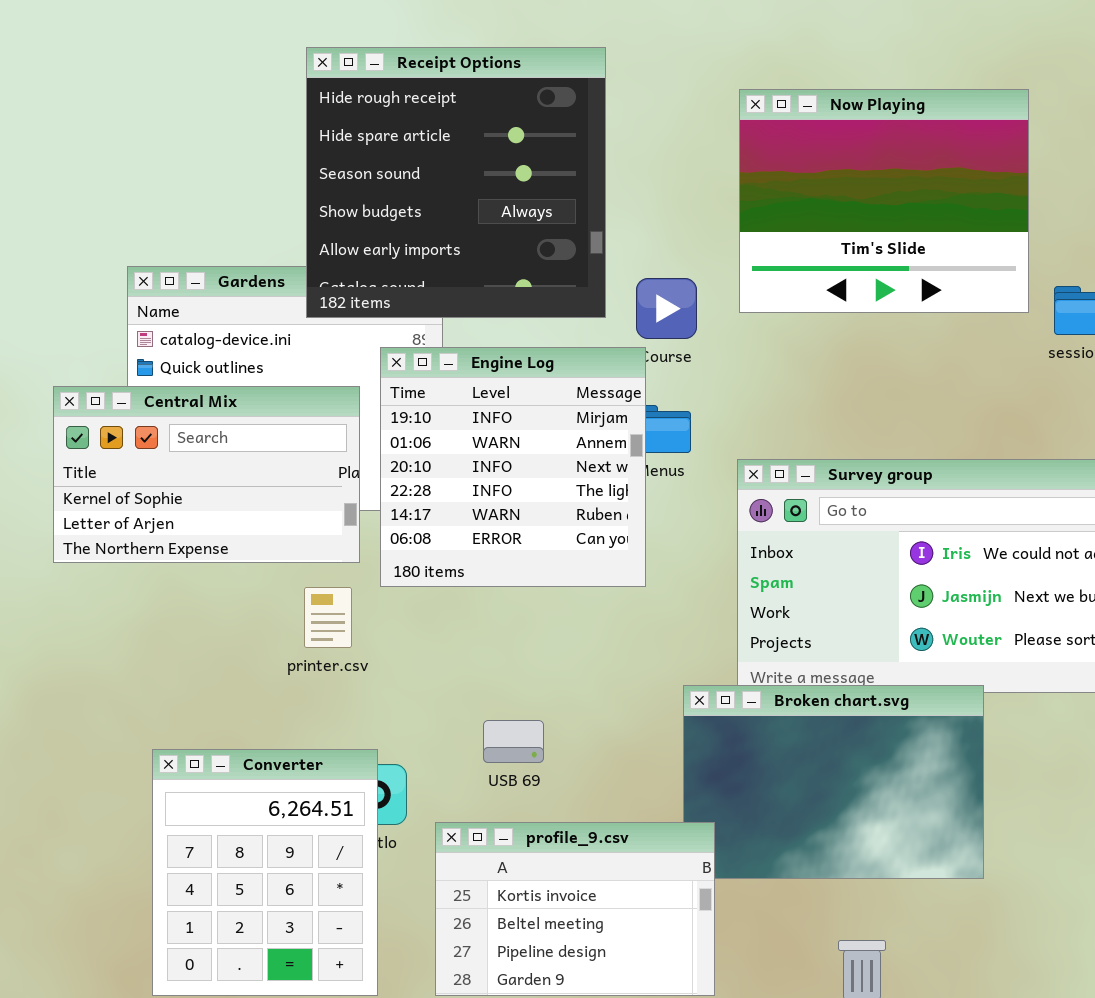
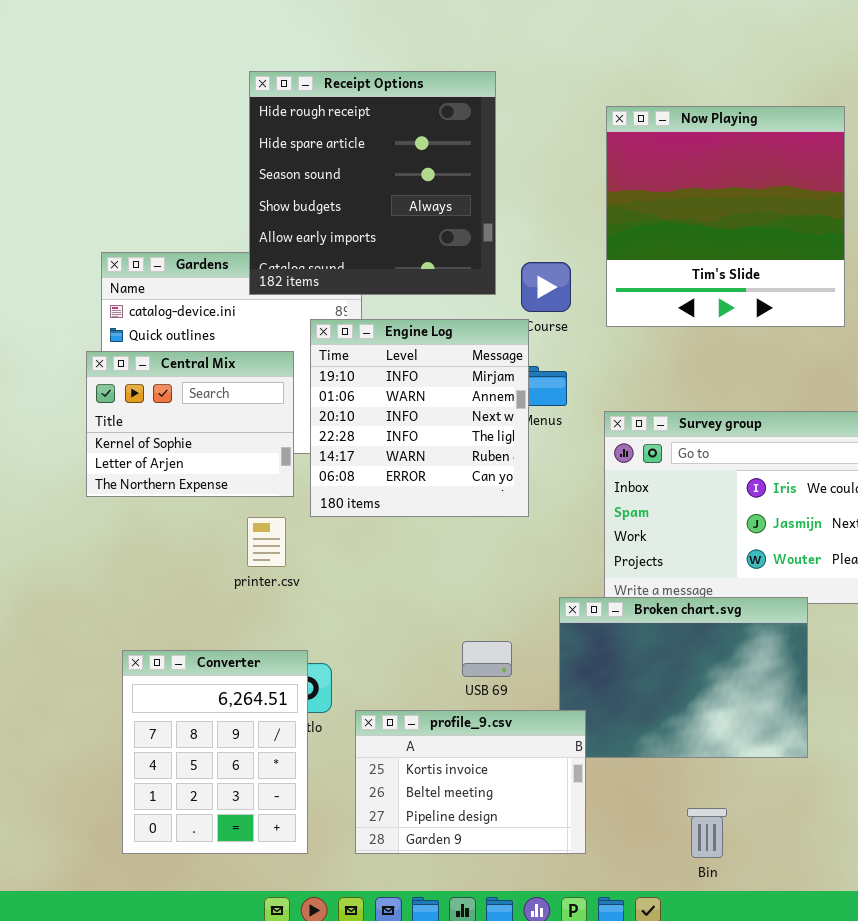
Now Playing: [739,89,1029,313] -> [606,106,845,327], resized
Central Mix: [53,386,360,563] -> [86,351,294,497], resized
USB 69: [483,720,544,763] -> [462,641,512,677], moved

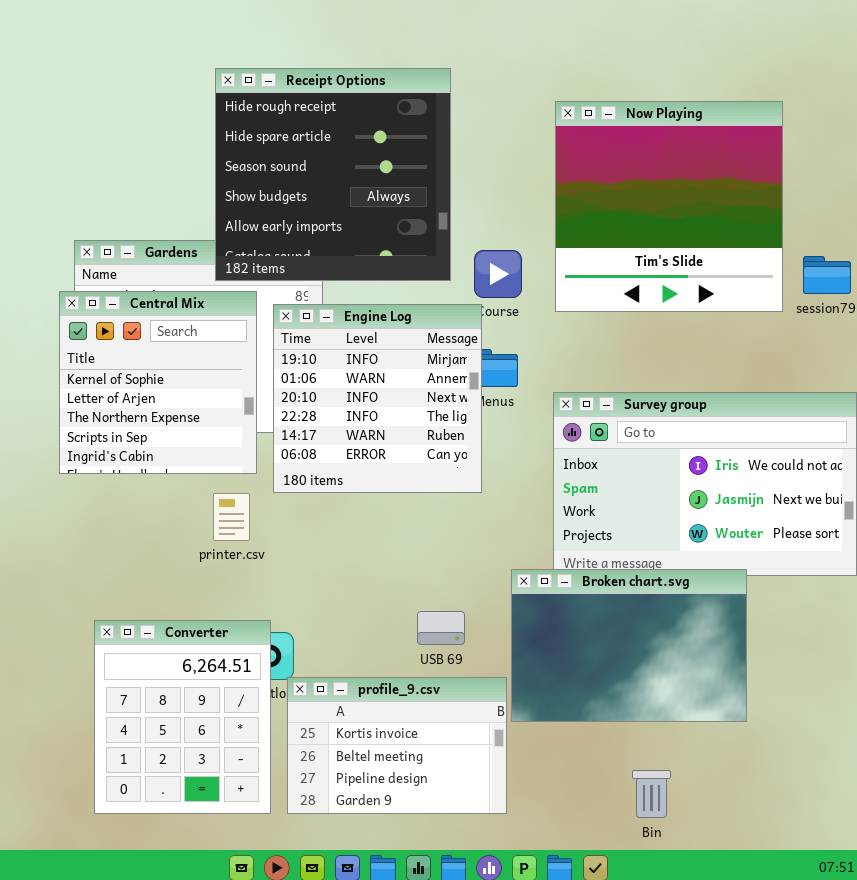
Central Mix: [86,351,294,497] -> [59,291,257,474], resized
profile_9.csv: [355,710,586,854] -> [287,677,507,814], moved

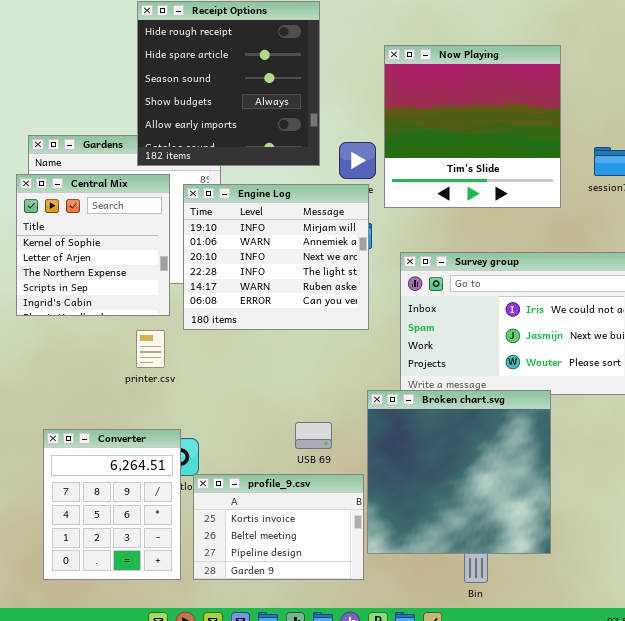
Now Playing: [555,101,783,312] -> [384,45,561,208], moved
Engine Log: [273,304,482,493] -> [183,184,369,330], resized
Broken chart.svg: [511,569,747,722] -> [367,390,551,554], resized

